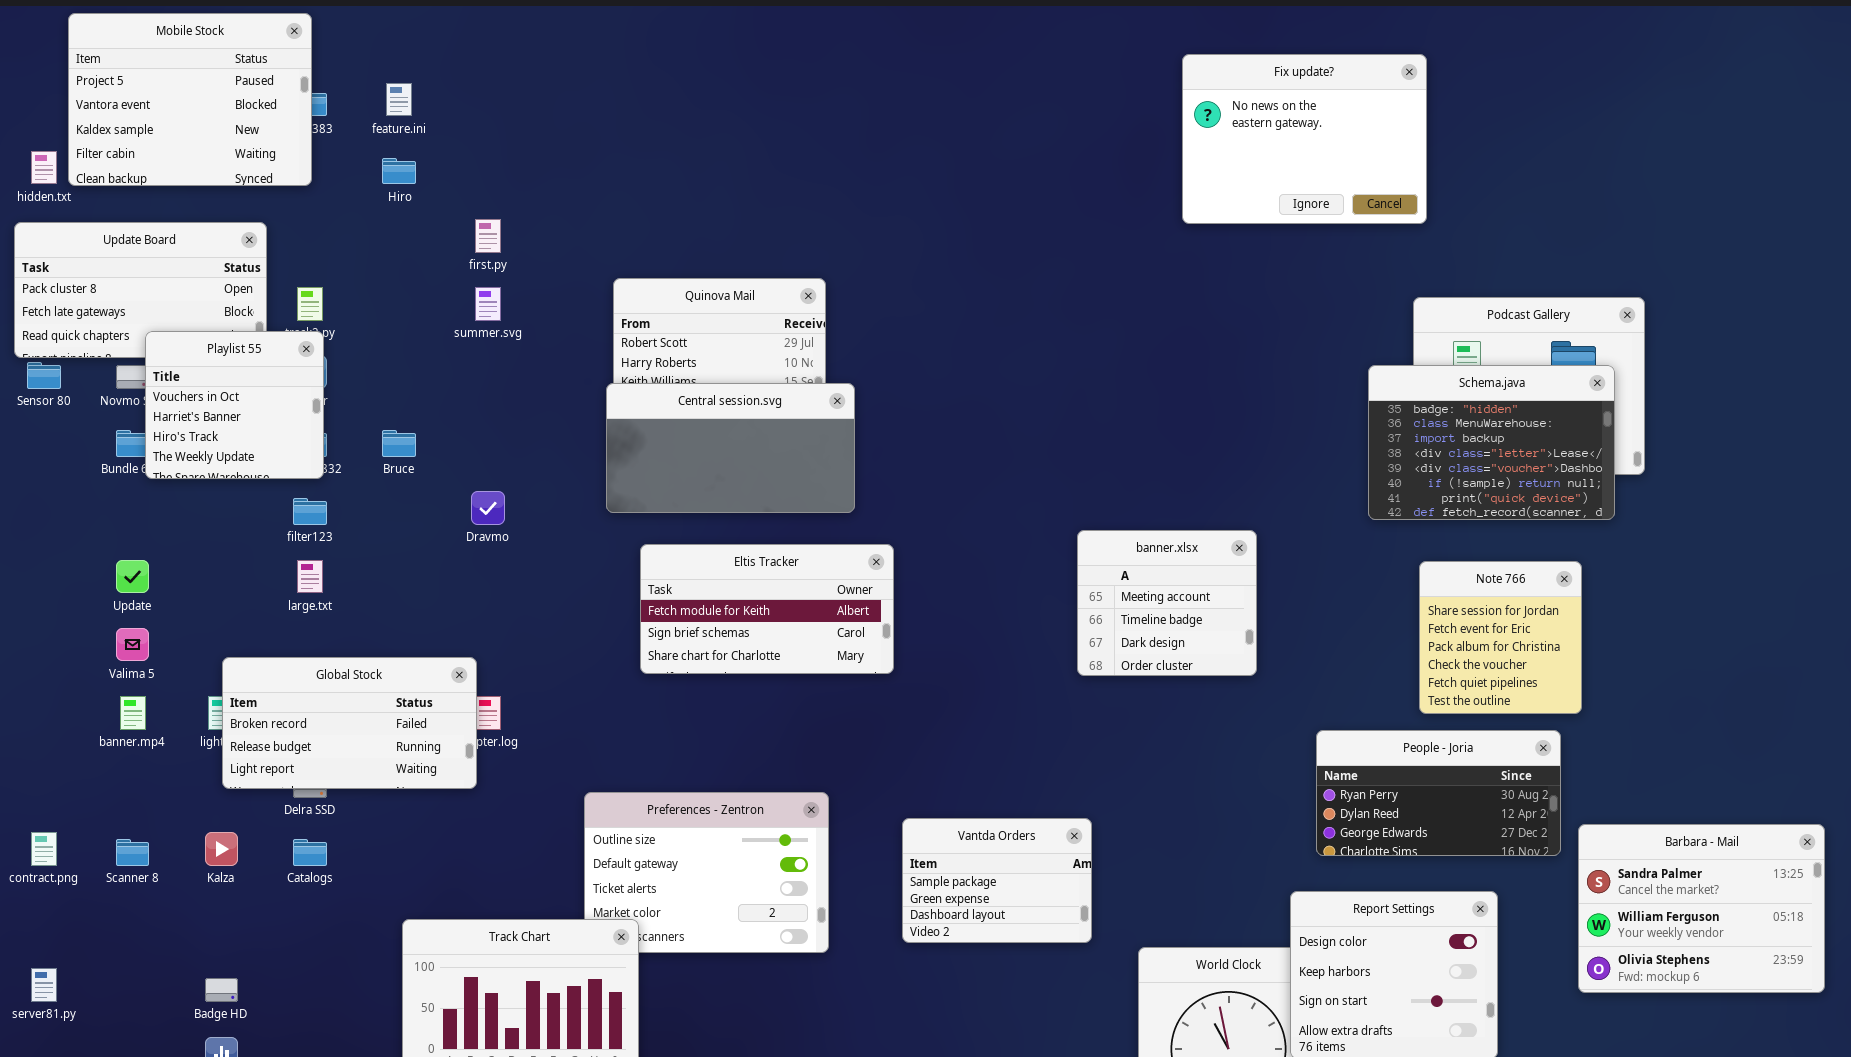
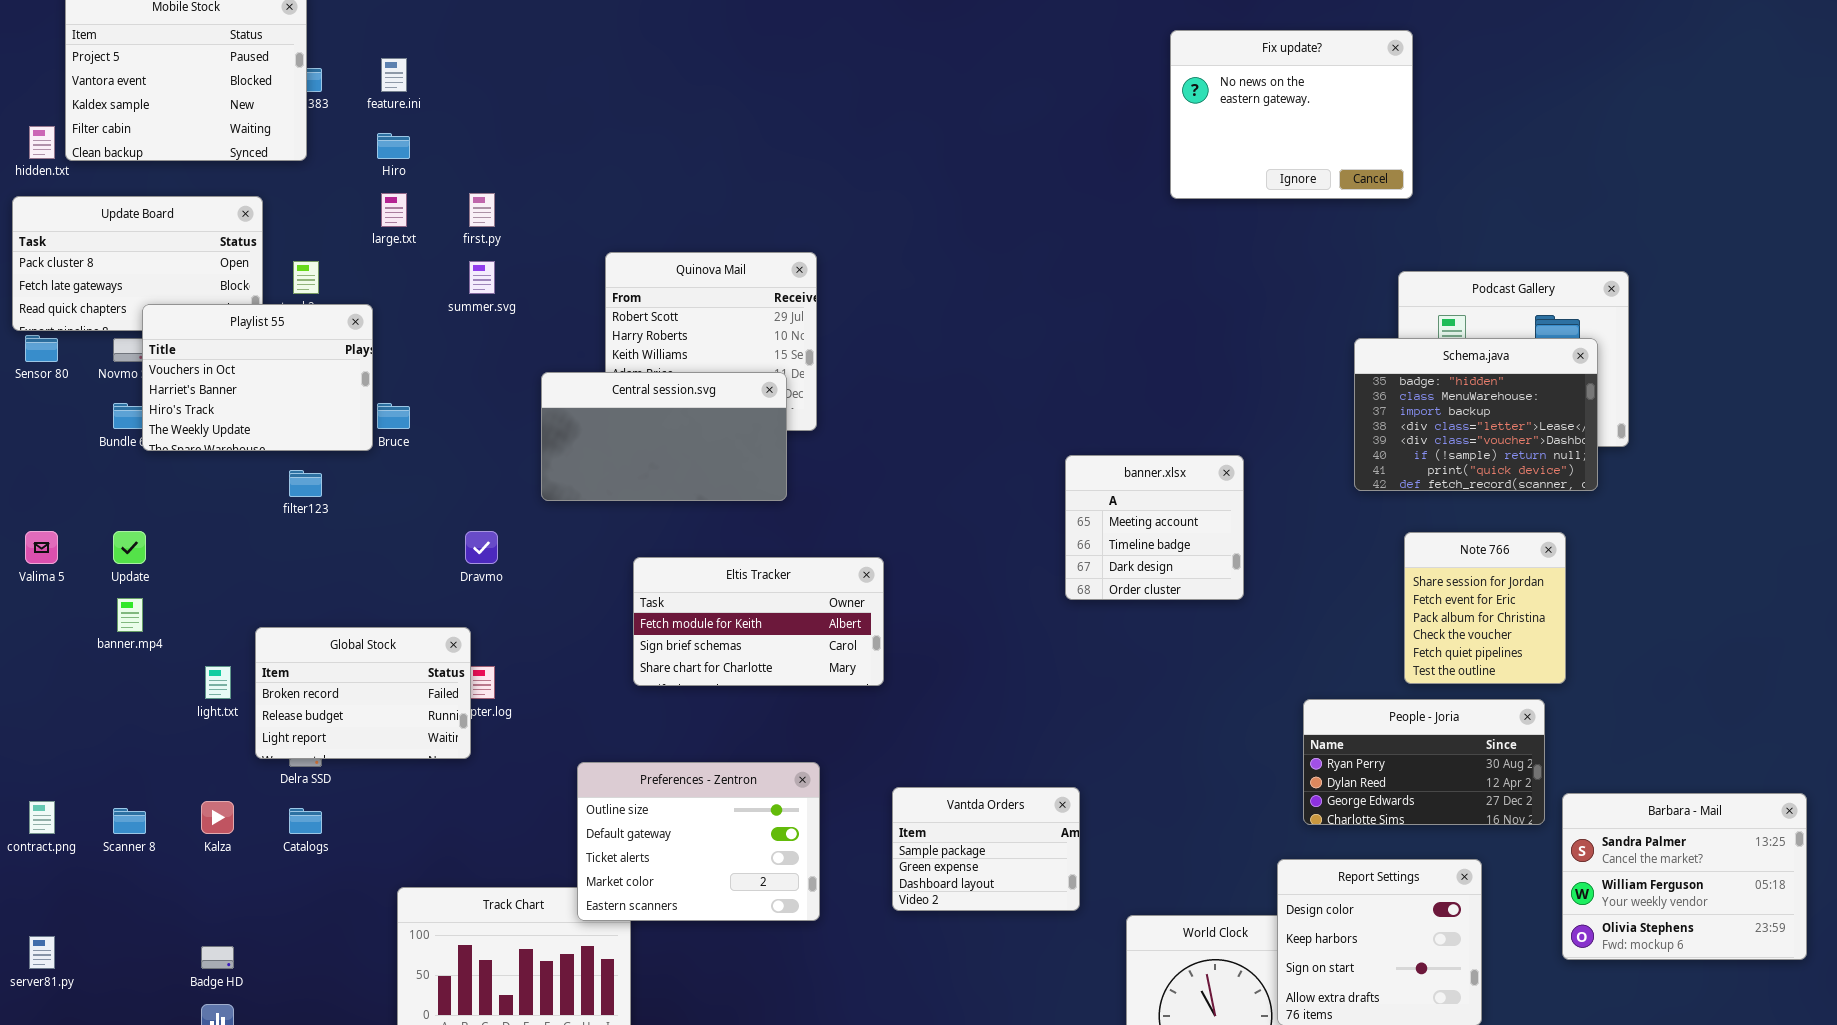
Playlist 55: [145,331,324,479] -> [142,304,373,451], resized
Central session.svg: [606,383,855,513] -> [541,372,787,501], moved
Dravmo: [471,491,505,525] -> [465,531,498,564], moved
banner.xlsx: [1077,530,1257,676] -> [1065,455,1244,600], moved
Eltis Tracker: [640,544,894,674] -> [633,557,884,686], moved
large.txt: [297,560,323,593] -> [381,193,407,227], moved
Valima 5: [116,628,149,661] -> [25,531,58,564], moved
Global Stock: [222,657,477,789] -> [255,627,471,759], resized
banner.mp4: [120,696,146,730] -> [117,598,143,632], moved
Preferences - Zentron: [584,792,829,953] -> [577,762,820,921], raised

